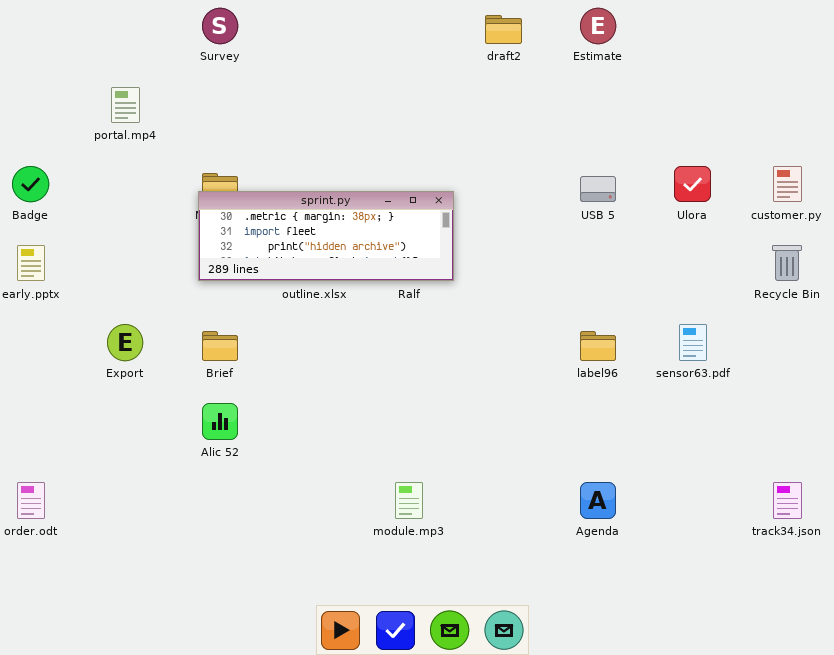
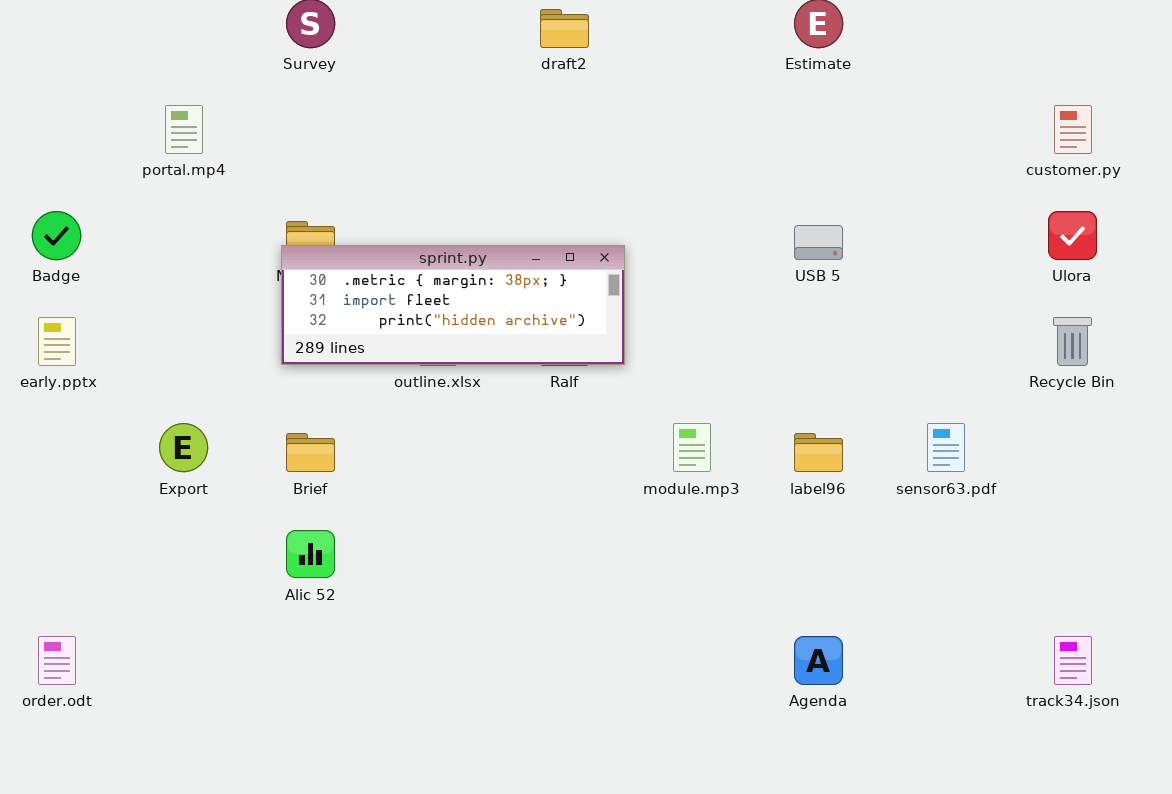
draft2: [485,15,522,44] -> [540,9,589,48], moved
Ulora: [674,166,711,202] -> [1048,211,1097,260], moved
customer.py: [773,166,802,202] -> [1054,105,1092,154], moved
module.mp3: [395,482,423,519] -> [673,423,711,472], moved

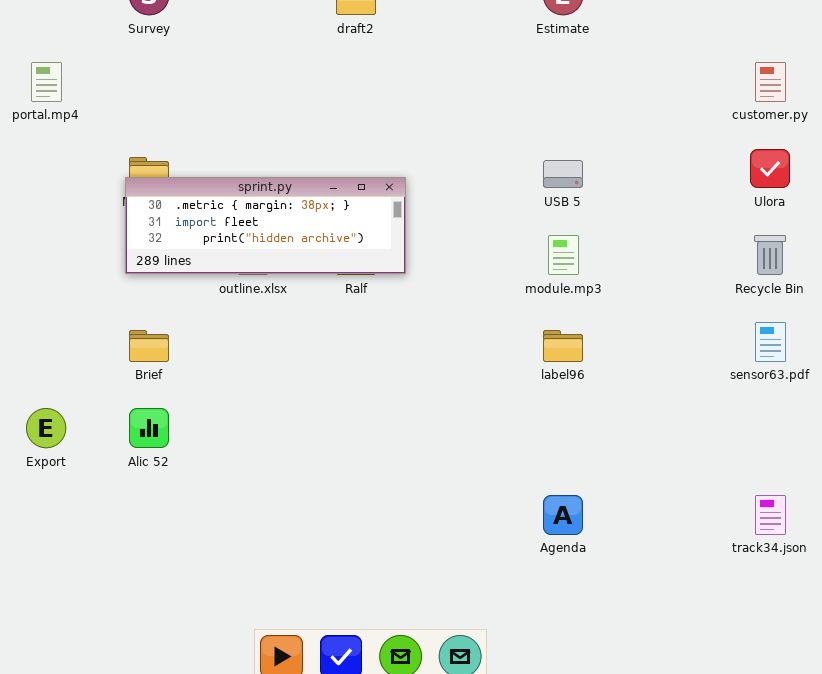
Export: [159,423,208,472] -> [26,408,66,448], moved
module.mp3: [673,423,711,472] -> [548,235,579,275], moved
sensor63.pdf: [927,423,965,472] -> [755,322,786,362], moved

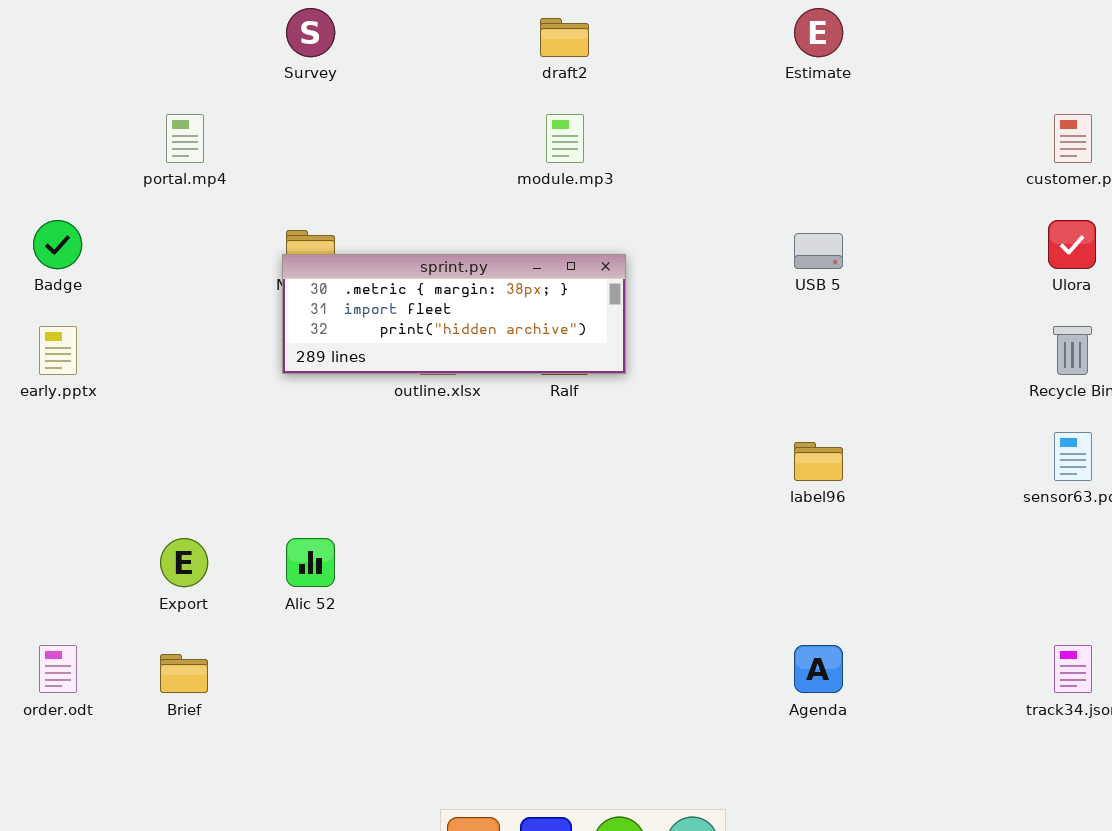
module.mp3: [548,235,579,275] -> [546,114,584,163], moved
Brief: [129,330,169,362] -> [160,654,208,693], moved

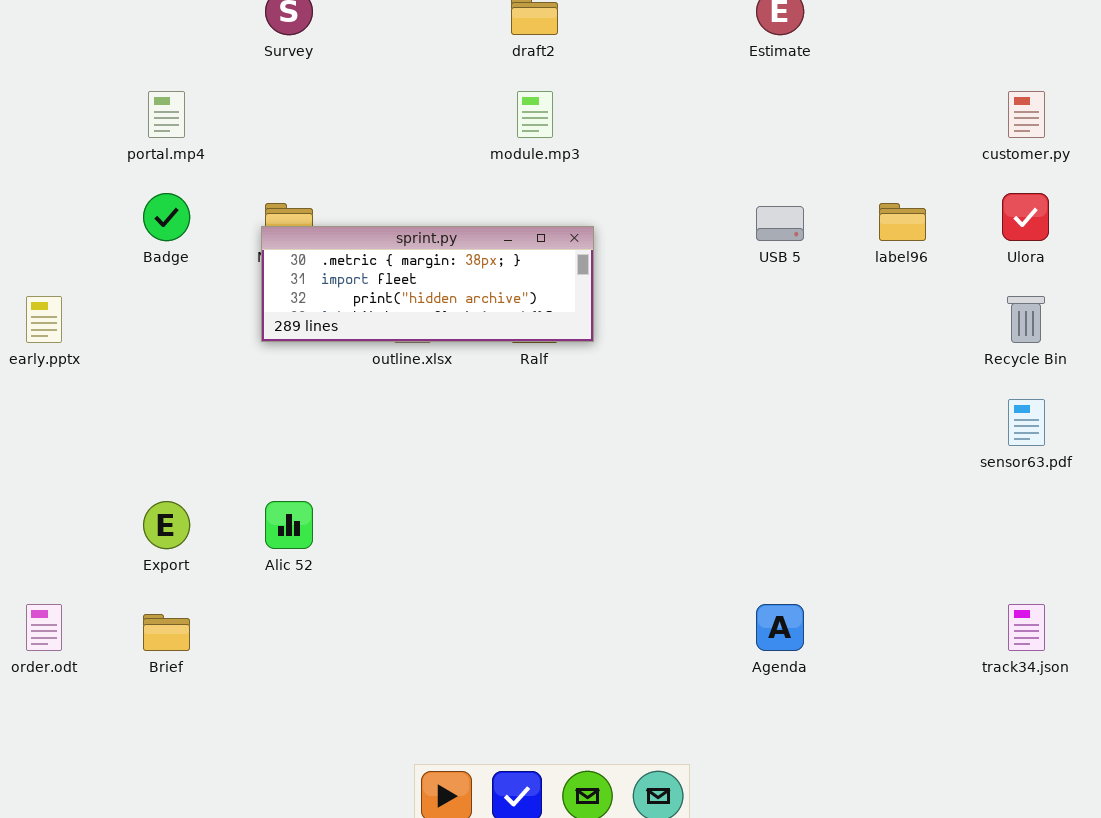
Badge: [33,220,82,269] -> [143,193,190,241], moved
label96: [794,442,843,481] -> [879,203,926,241], moved

